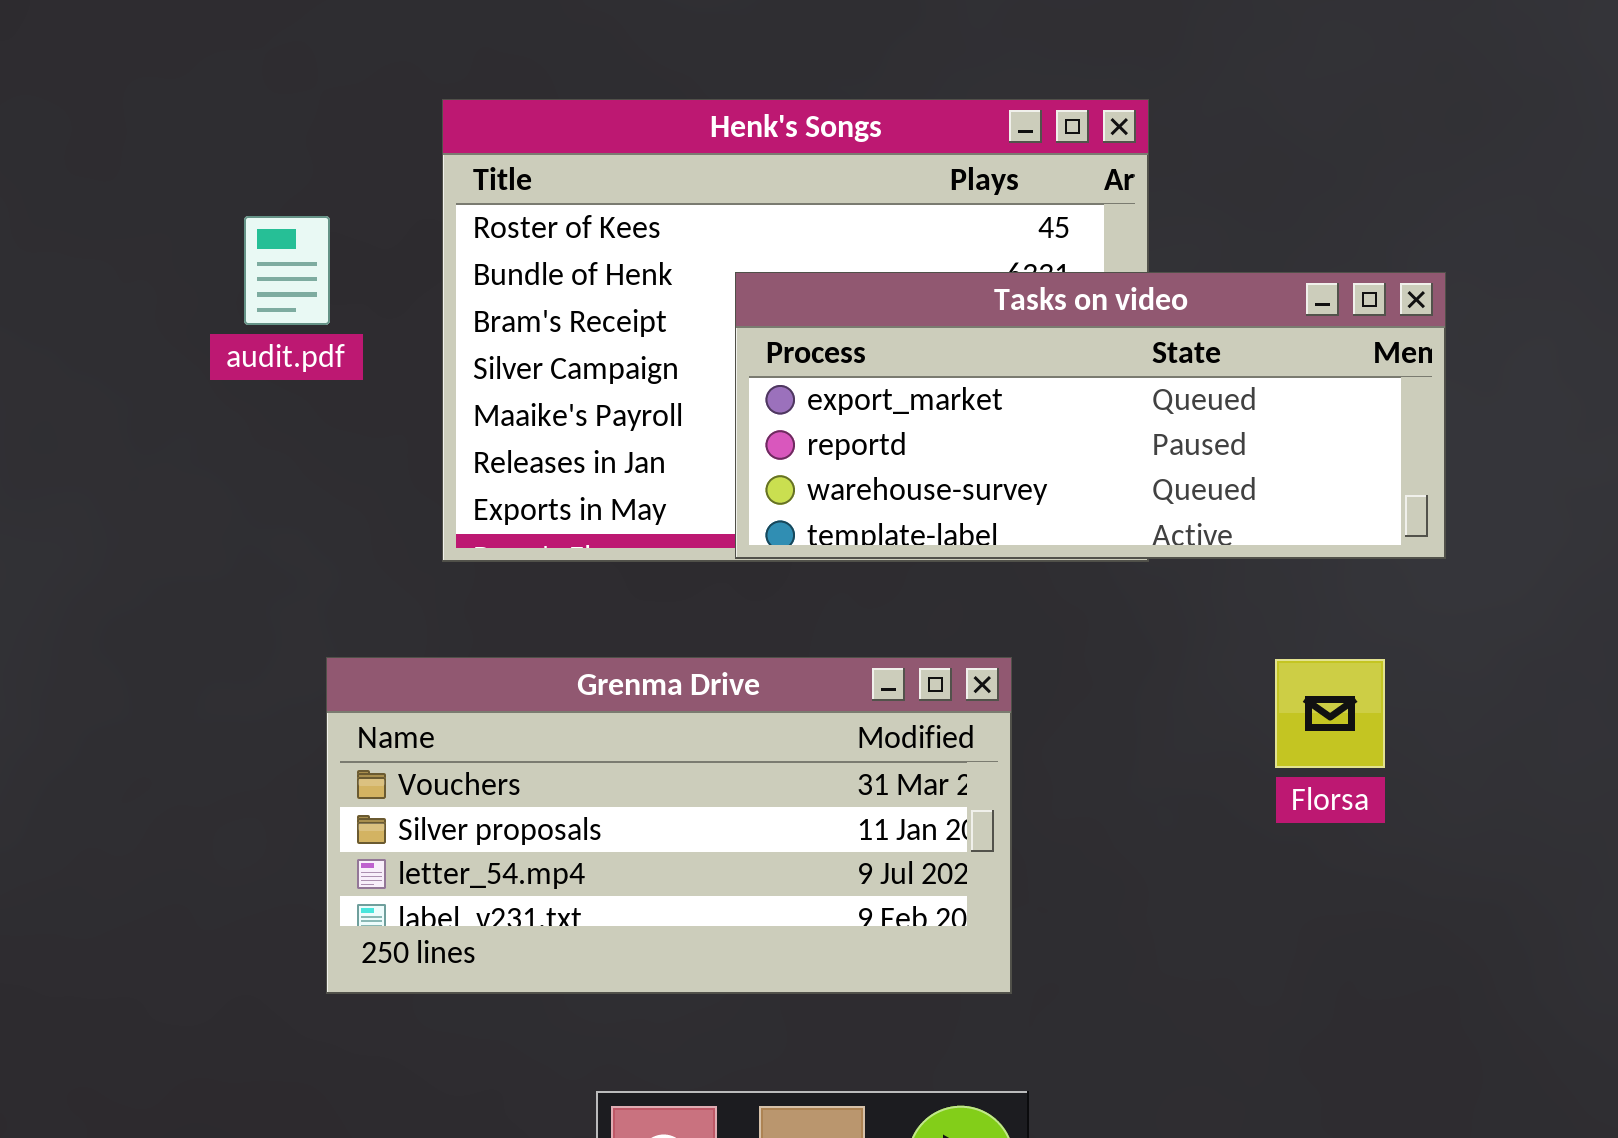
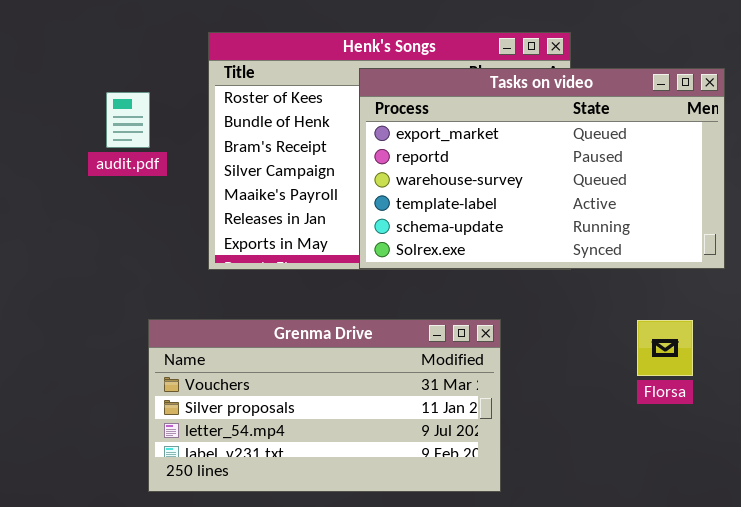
Tasks on video: [735,272,1446,559] -> [359,68,725,269], resized

